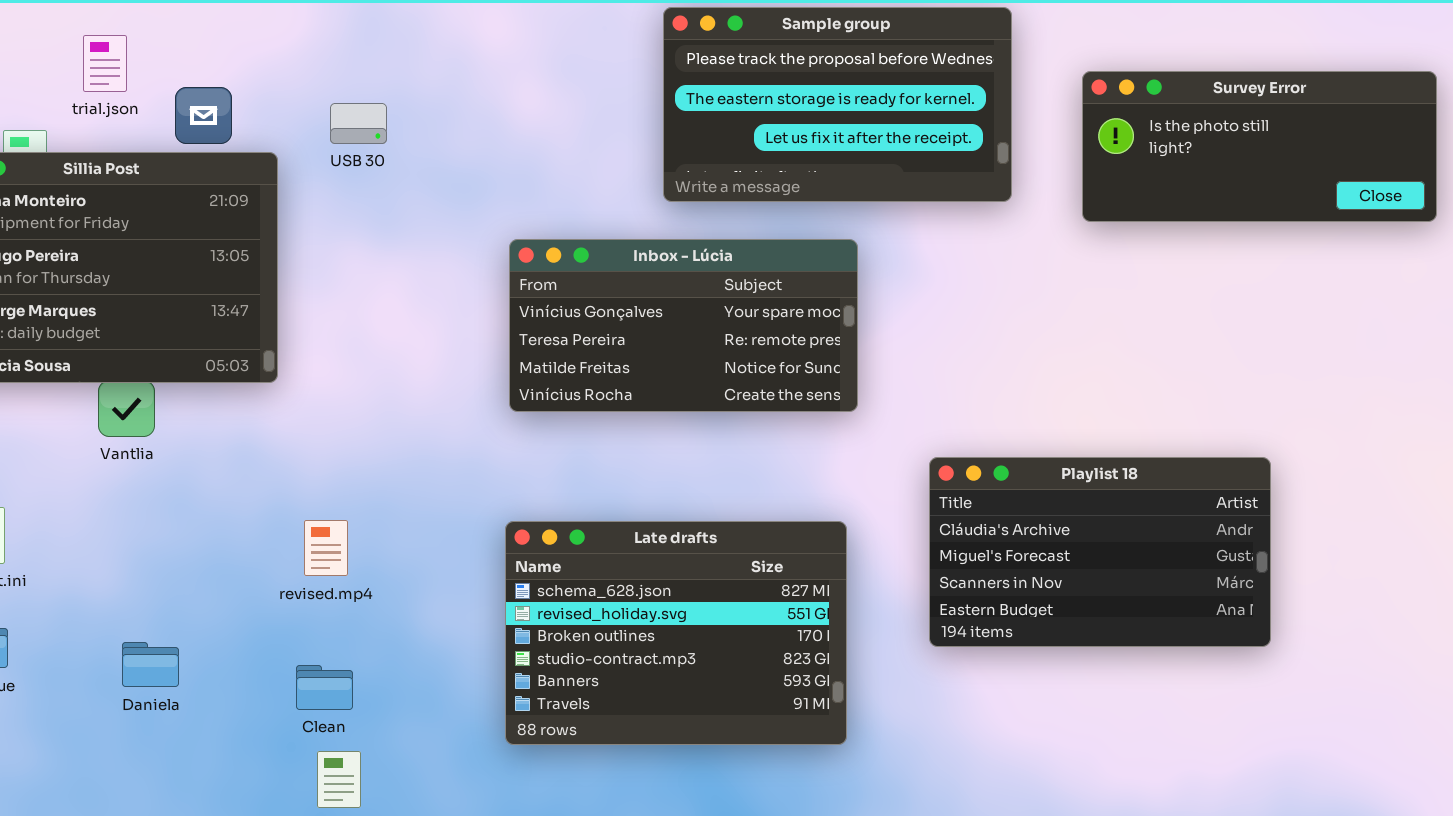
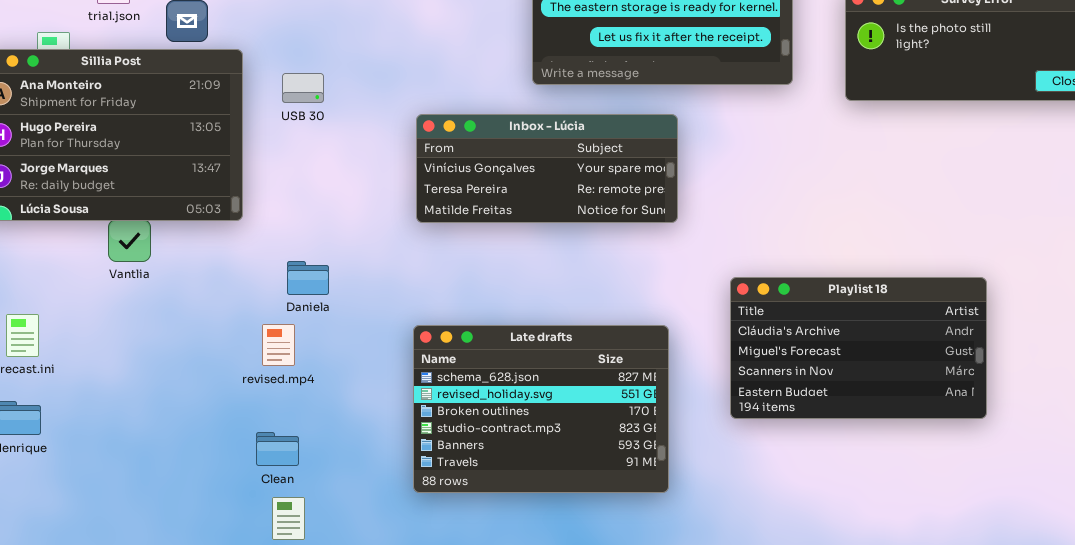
USB 30: [330,103,387,144] -> [282,73,324,103], moved
Inbox - Lúcia: [509,239,858,412] -> [416,114,678,223], resized
Daniela: [122,642,179,687] -> [287,261,329,295], moved

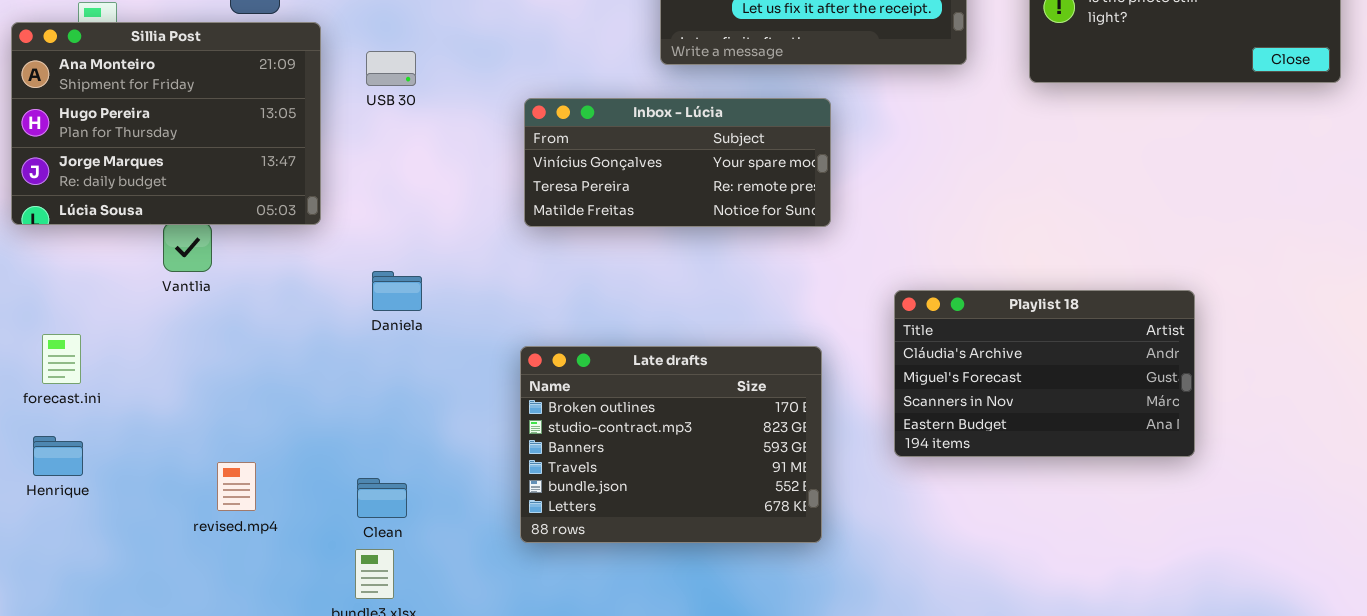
revised.mp4: [262,324,295,366] -> [217,462,256,511], moved
Late drafts: [413,325,669,493] -> [520,346,822,543], scrolled down 2 rows
Clean: [256,432,299,466] -> [357,478,407,518], moved

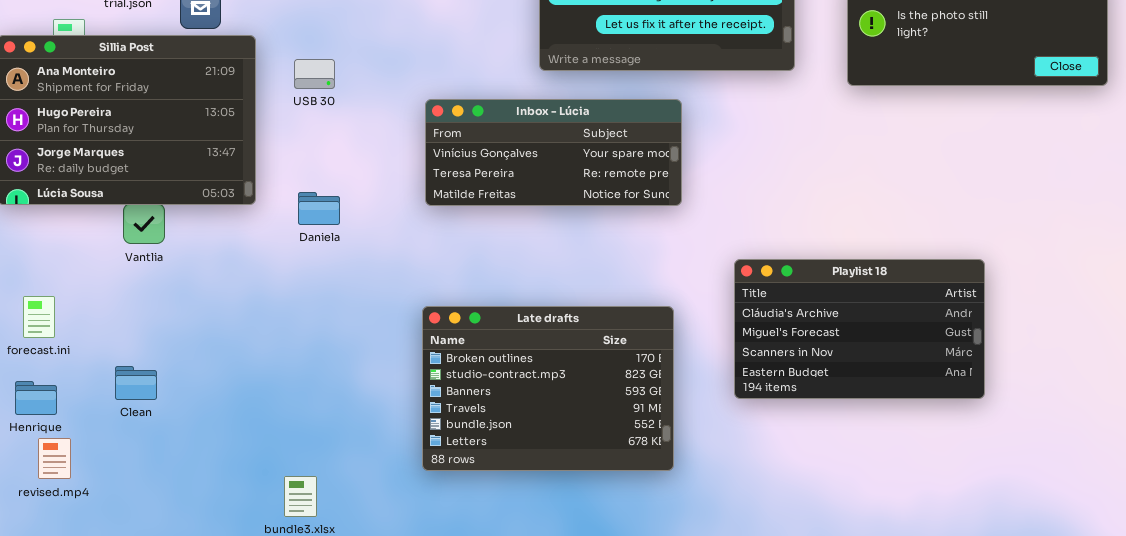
Daniela: [372,271,422,311] -> [298,192,340,225], moved
revised.mp4: [217,462,256,511] -> [38,438,71,479], moved
Clean: [357,478,407,518] -> [115,366,157,400], moved

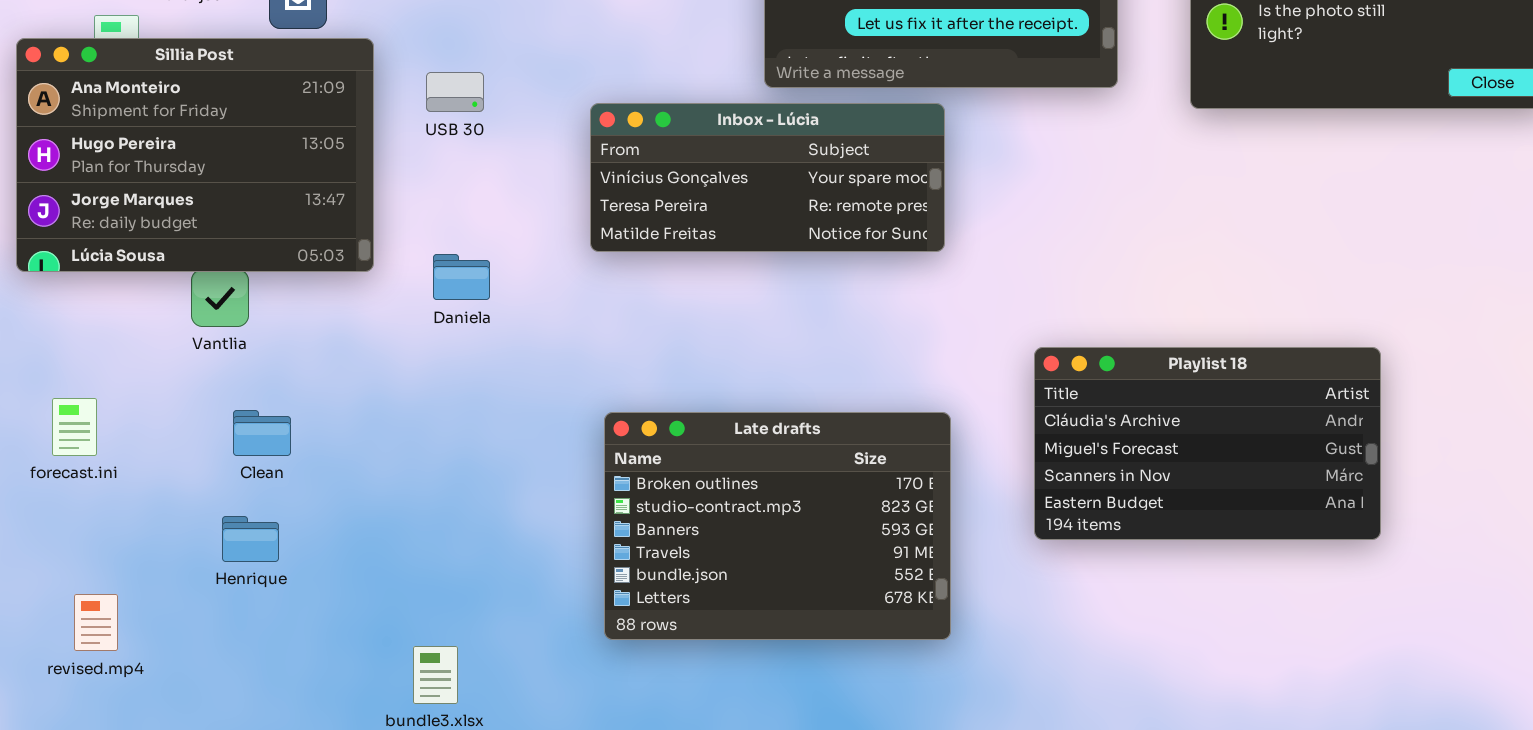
Inbox - Lúcia: [425,99,682,206] -> [590,103,945,252], moved
Clean: [115,366,157,400] -> [233,410,291,456], moved
Henrique: [15,381,57,415] -> [222,516,279,562], moved

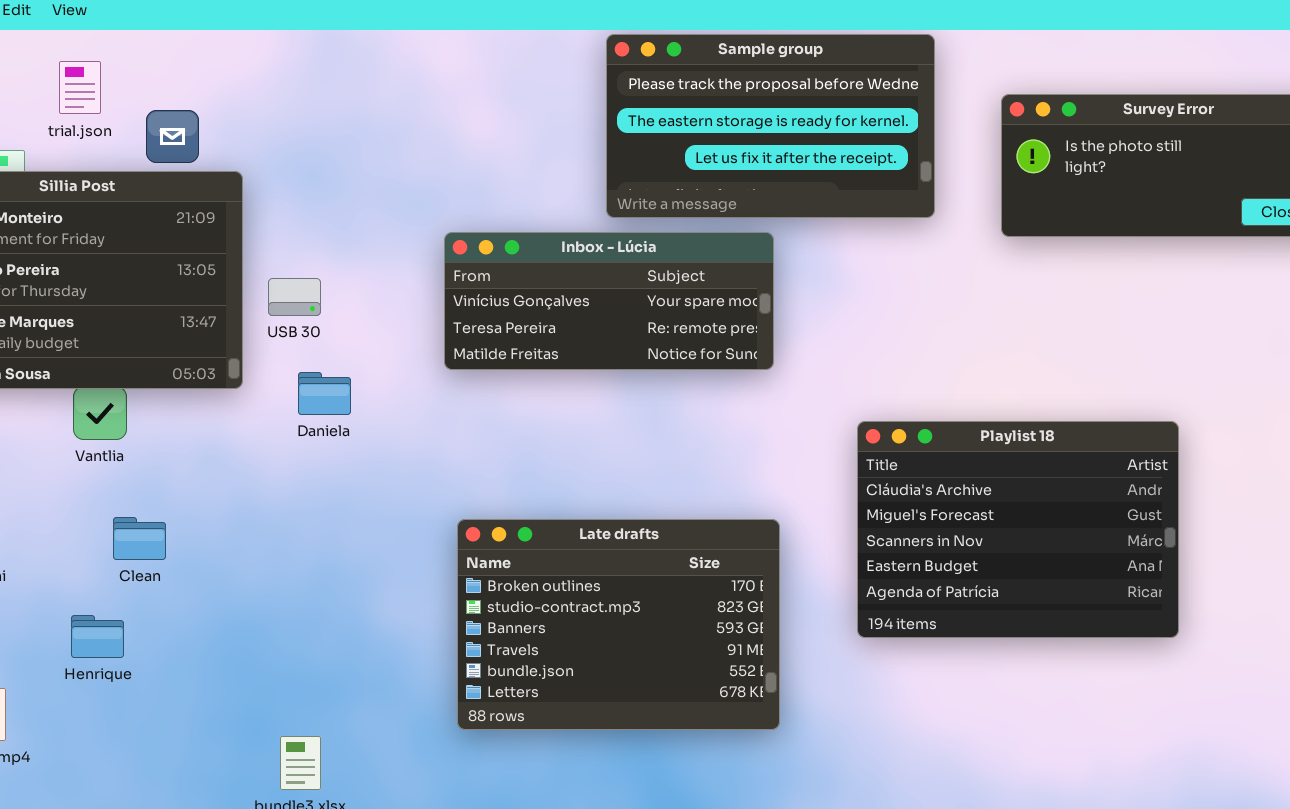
USB 30: [426,72,484,112] -> [268,278,321,316], moved
Playlist 18: [1034,347,1381,540] -> [857,421,1179,638], resized
Henrique: [222,516,279,562] -> [71,615,124,658], moved

